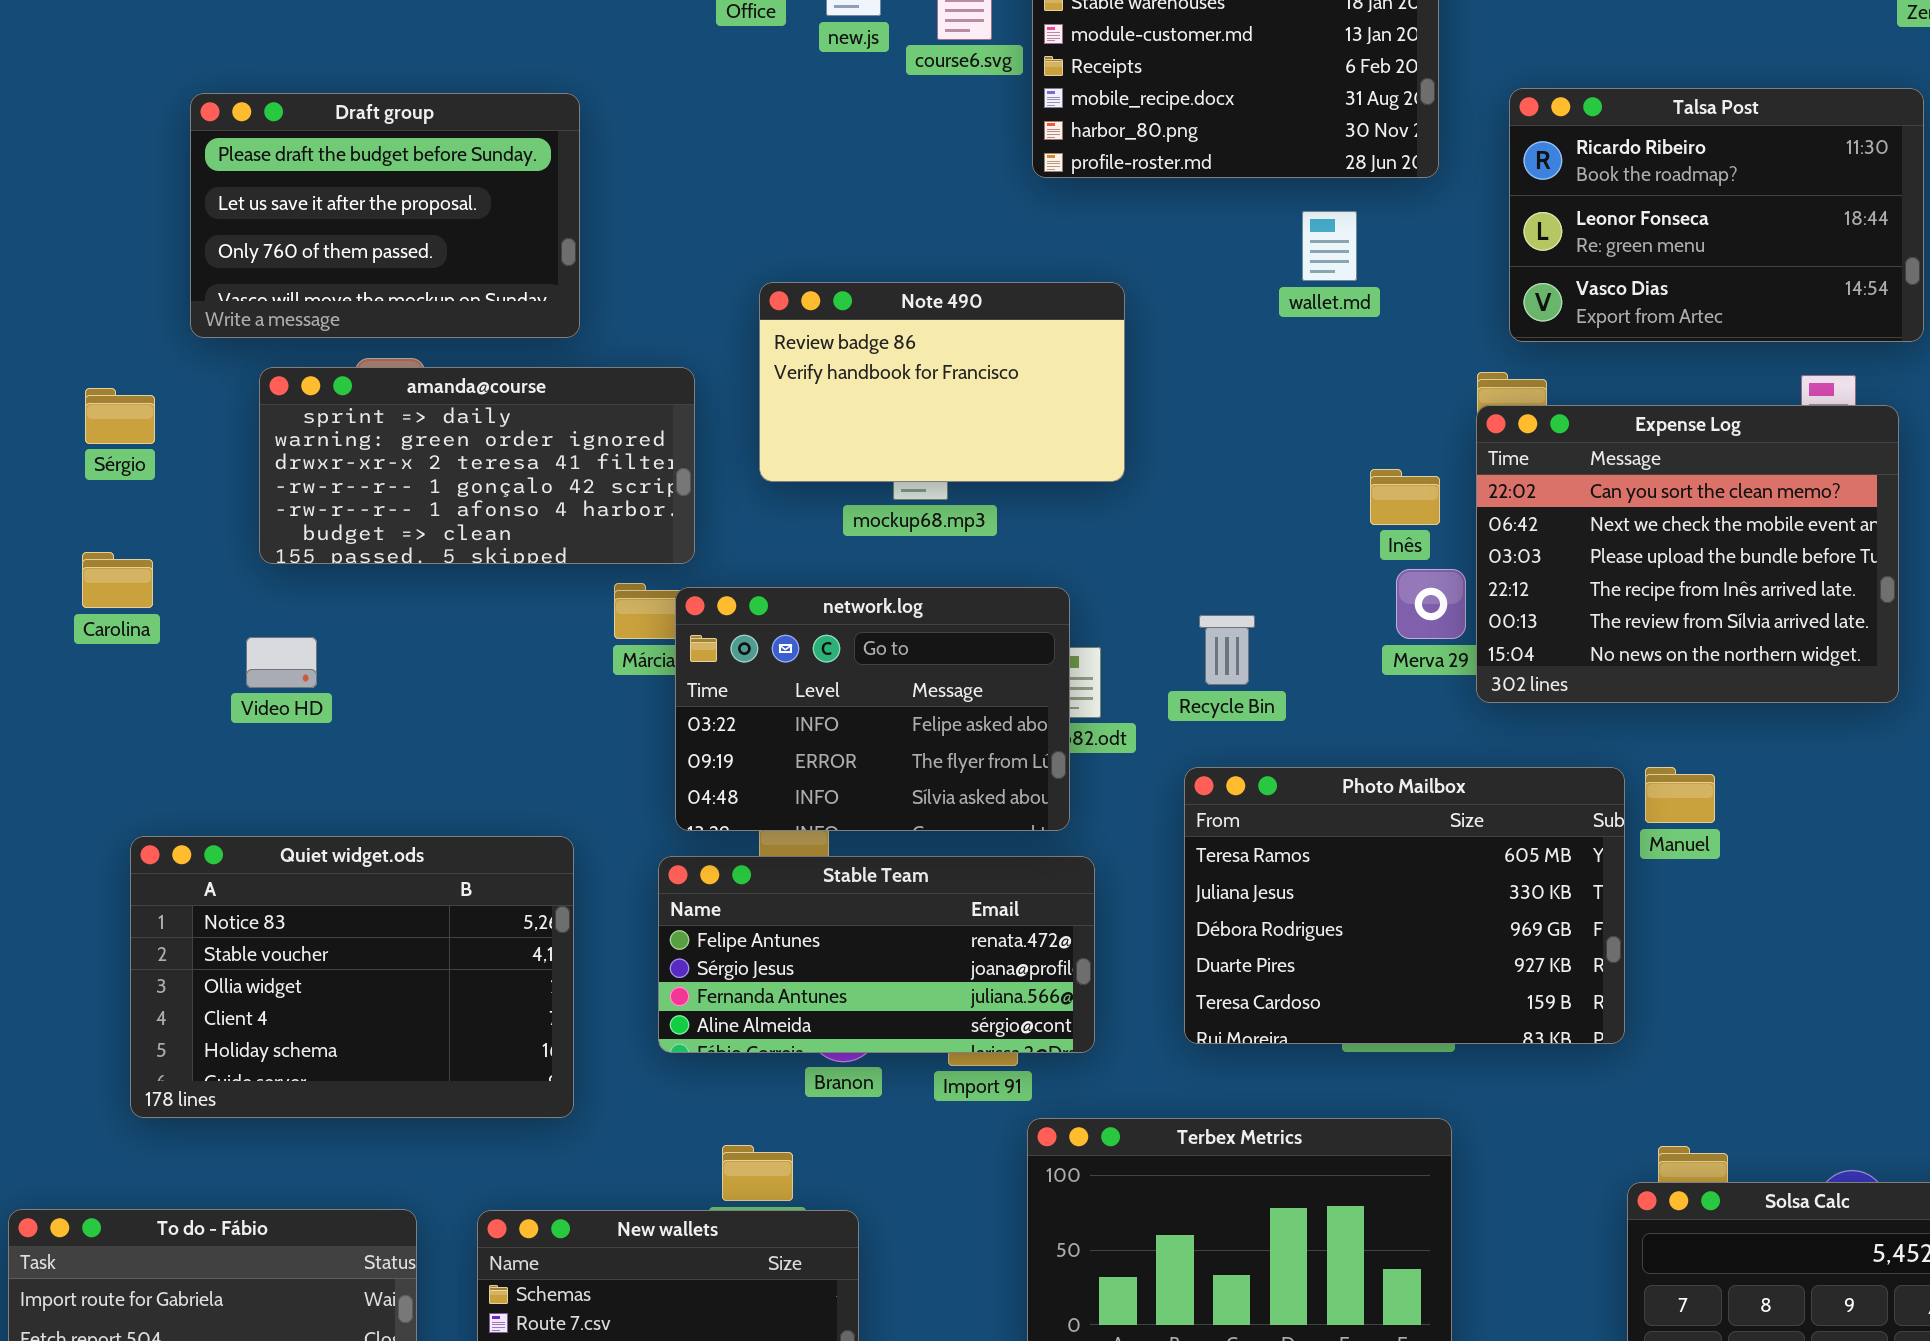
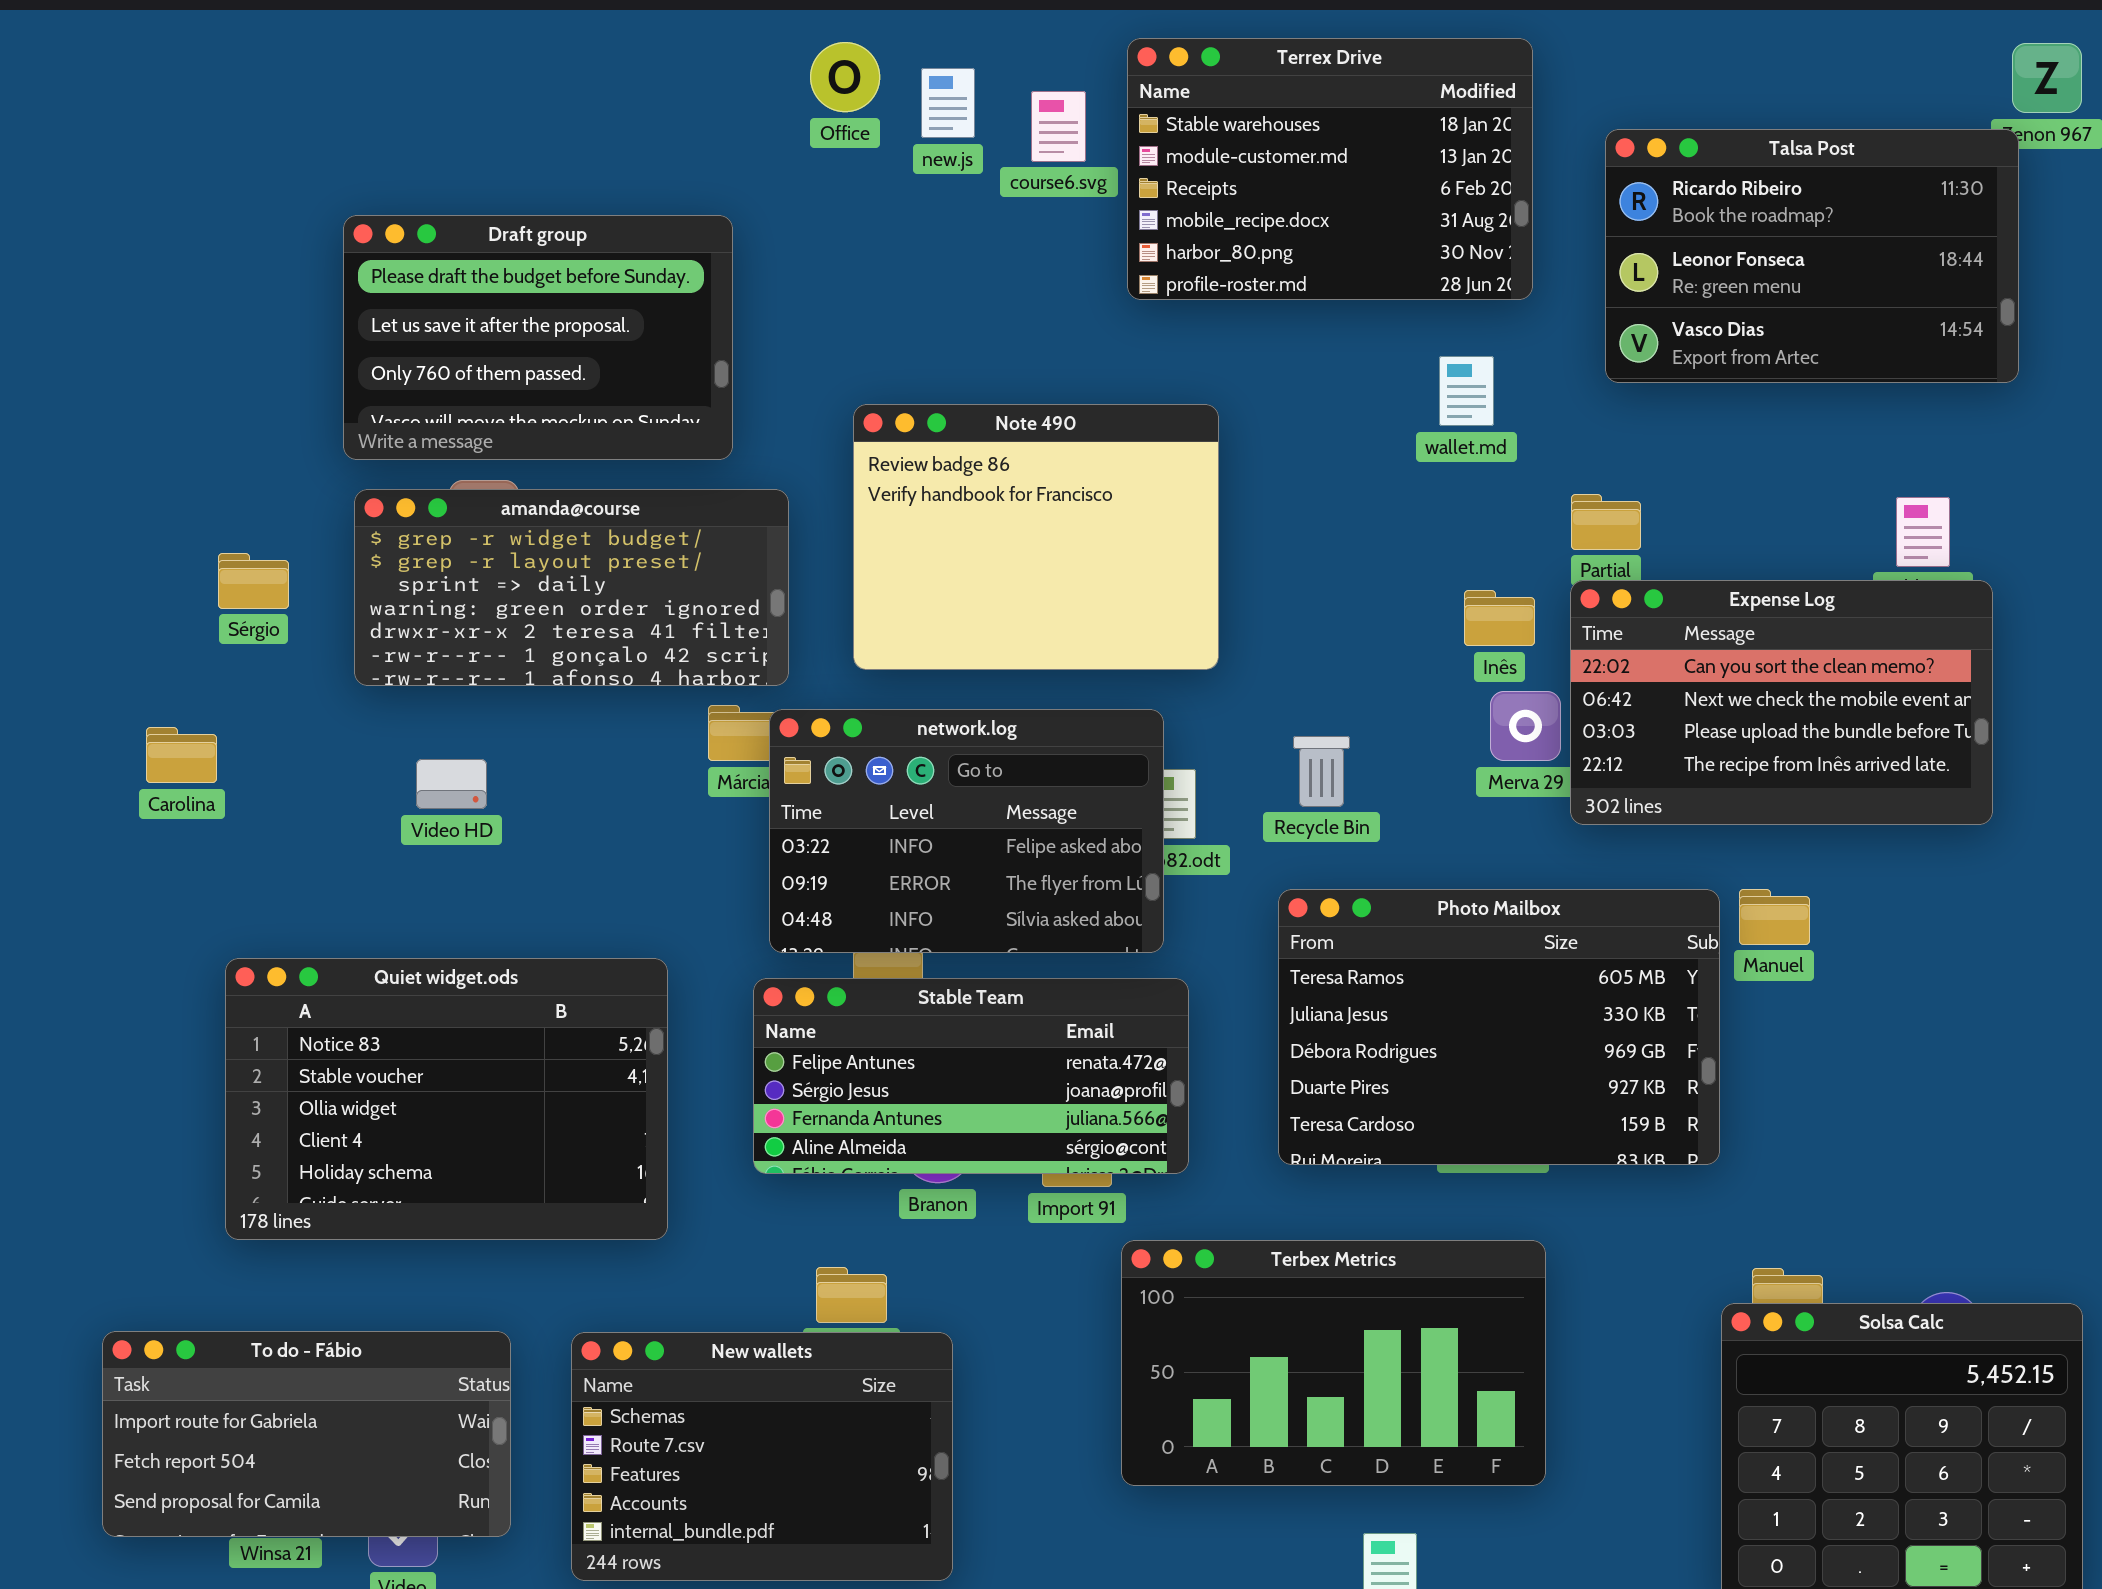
Talsa Post: [1509,88,1924,342] -> [1605,129,2019,383], moved
Draft group: [190,93,580,338] -> [343,215,733,460], moved
wallet.md: [1302,211,1357,281] -> [1439,356,1494,426], moved
Note 490: [759,282,1125,482] -> [853,404,1219,670], resized
amanda@course: [259,367,695,564] -> [354,489,789,686], scrolled up 2 rows
Sérgio: [85,388,155,444] -> [218,553,289,609], moved
Expense Log: [1476,405,1899,703] -> [1570,580,1993,825], resized
Carolina: [82,552,153,608] -> [146,727,217,783], moved
Video HD: [246,637,317,688] -> [416,759,487,809], moved

